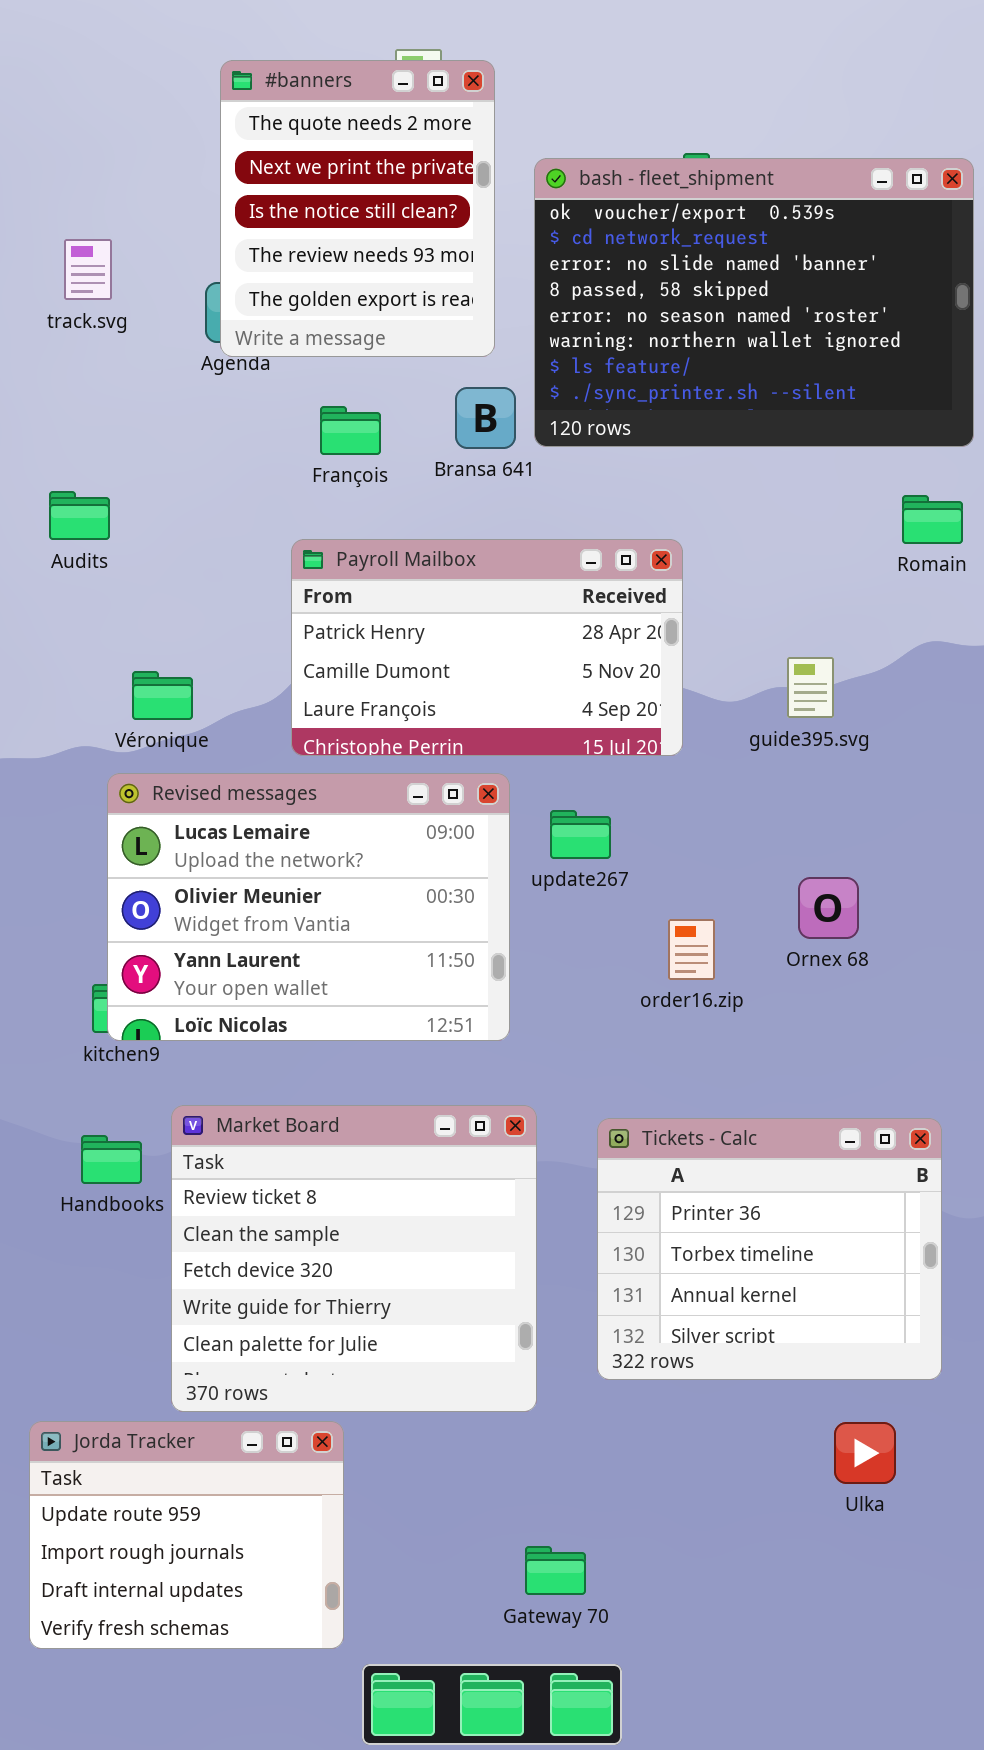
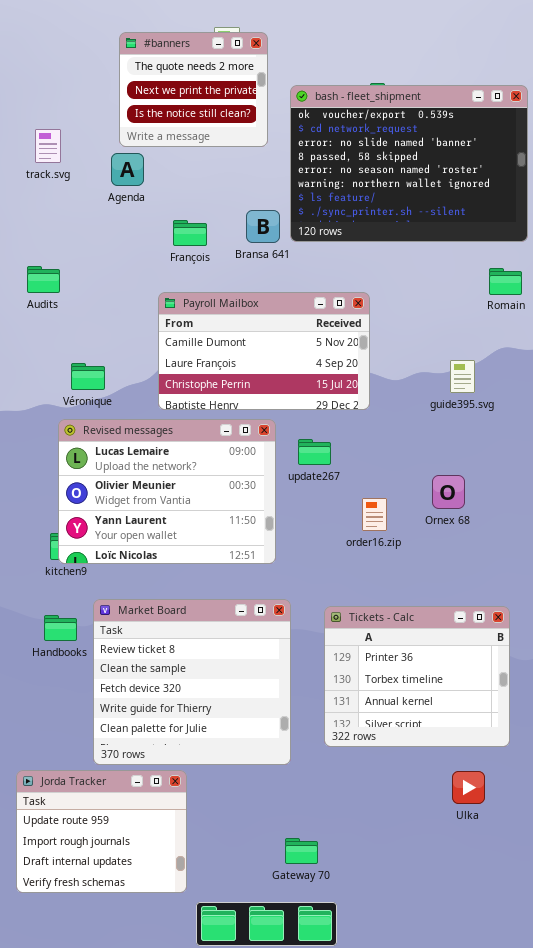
#banners: [220,60,495,357] -> [119,32,268,147], resized
Payroll Mailbox: [291,539,683,756] -> [158,292,370,410], scrolled down 1 row
guide395.svg: [787,657,834,718] -> [450,360,475,393], moved

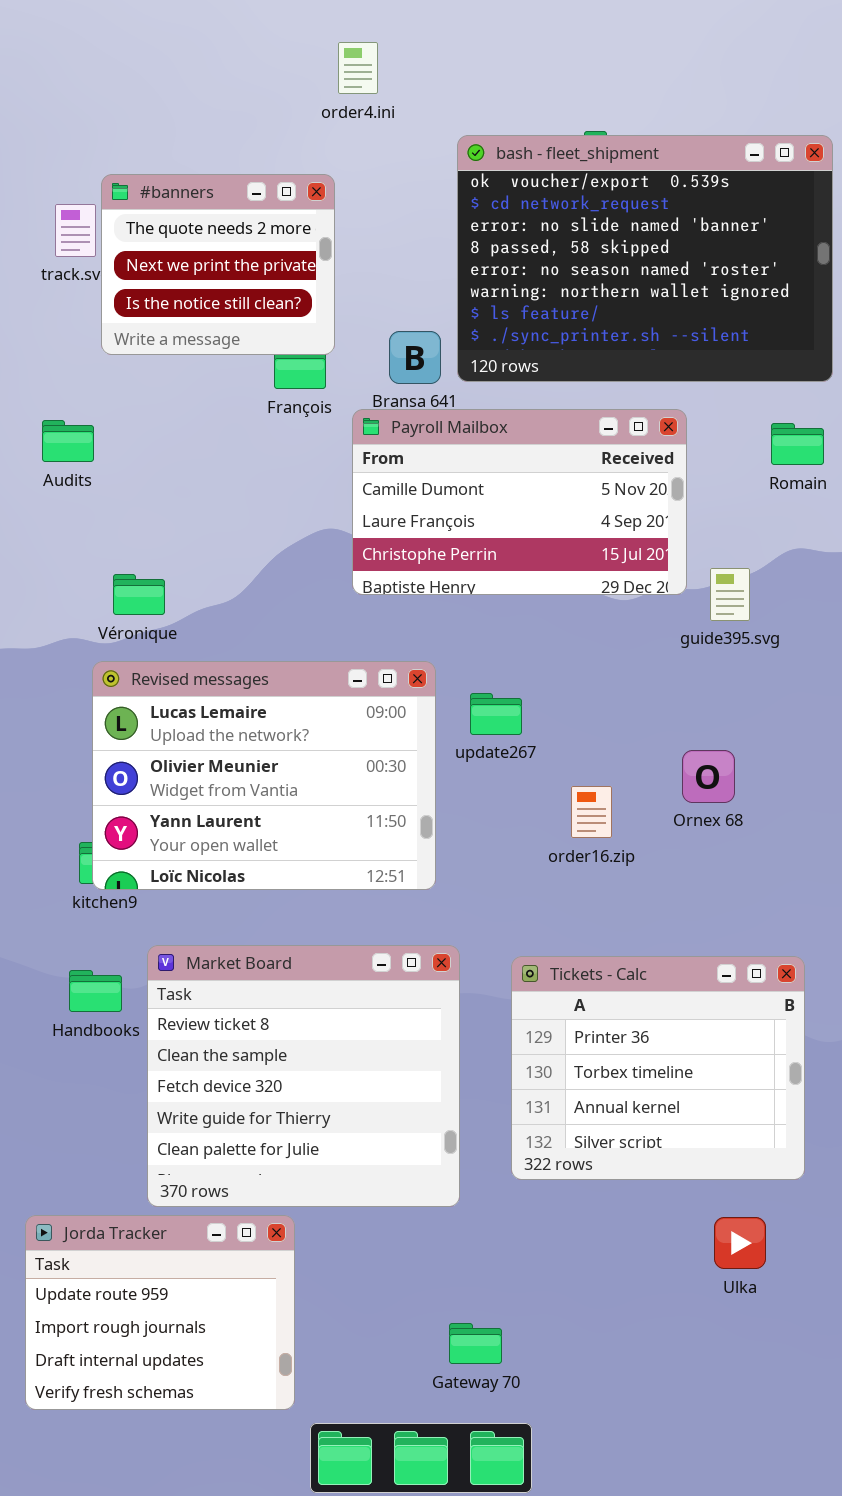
#banners: [119,32,268,147] -> [101,174,335,355], moved
Payroll Mailbox: [158,292,370,410] -> [352,409,687,595], moved

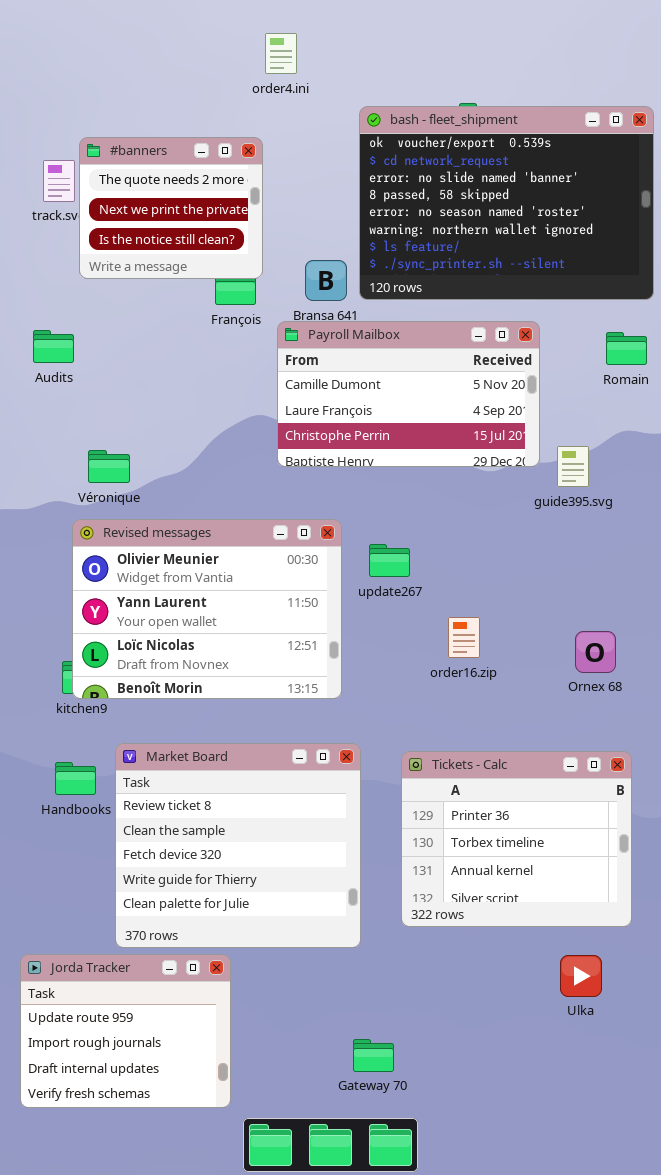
Revised messages: [92,661,436,890] -> [72,519,342,699], scrolled down 1 row
Ornex 68: [682,750,735,803] -> [575,631,616,673], moved

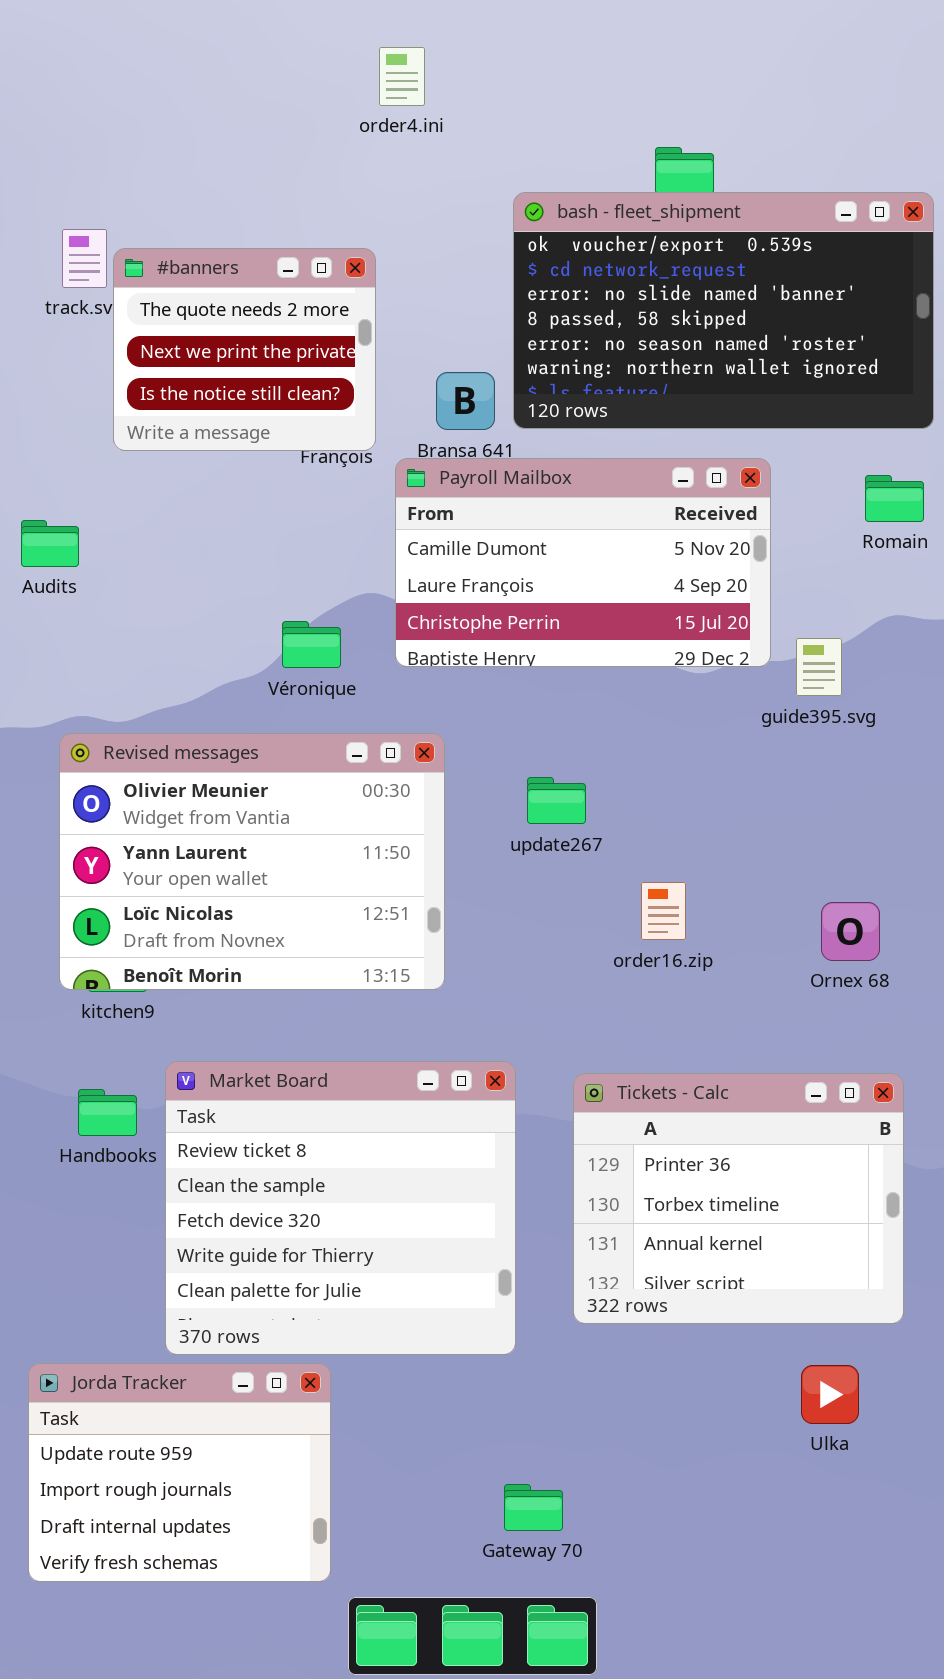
bash - fleet_shipment: [359,106,654,300] -> [513,192,934,429], resized
#banners: [79,137,263,279] -> [113,248,376,451], moved
Audits: [33,330,74,363] -> [21,520,79,567], moved
Véronique: [88,450,130,483] -> [282,621,341,668], moved
Revised messages: [72,519,342,699] -> [59,733,445,990], moved

